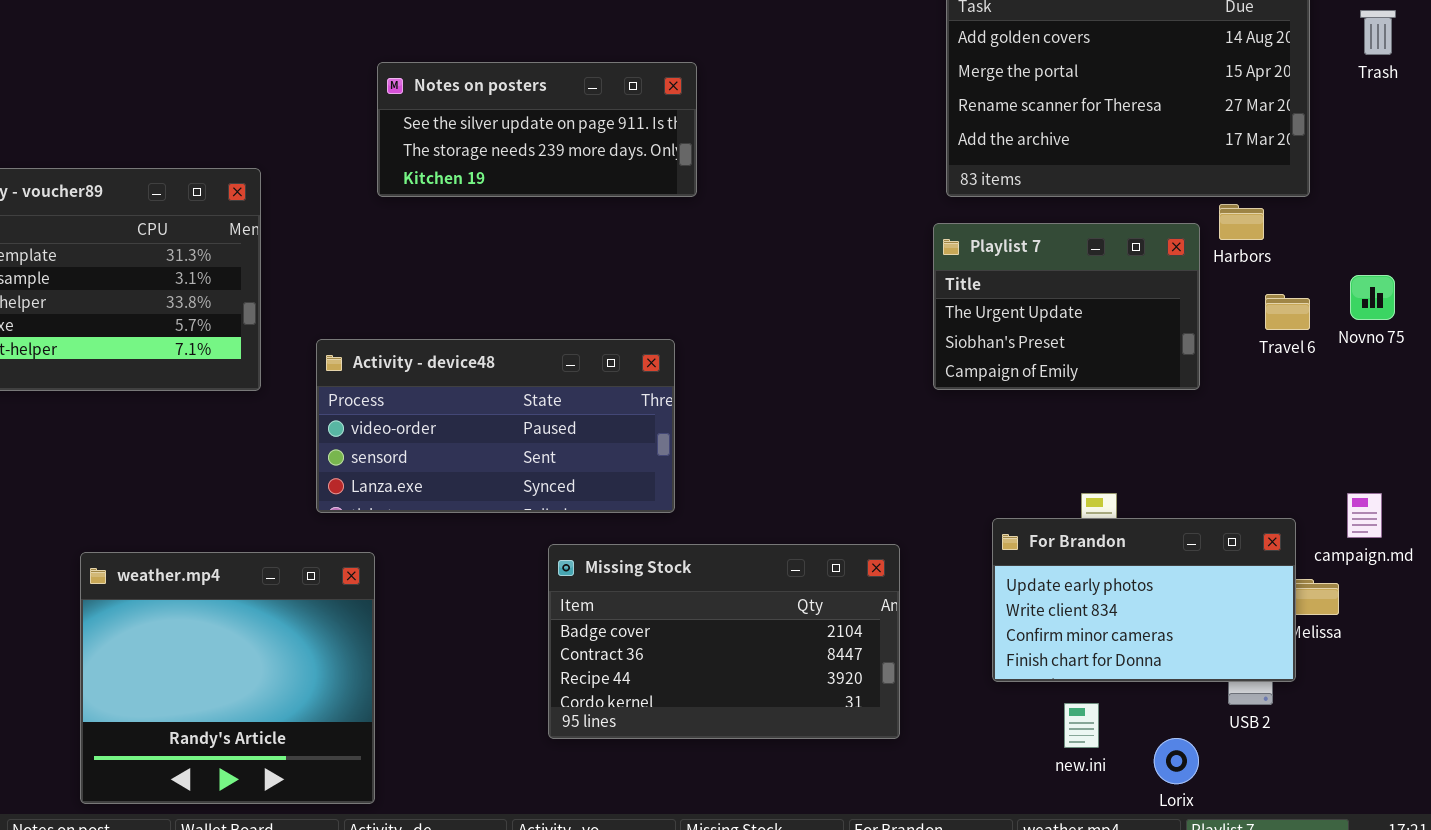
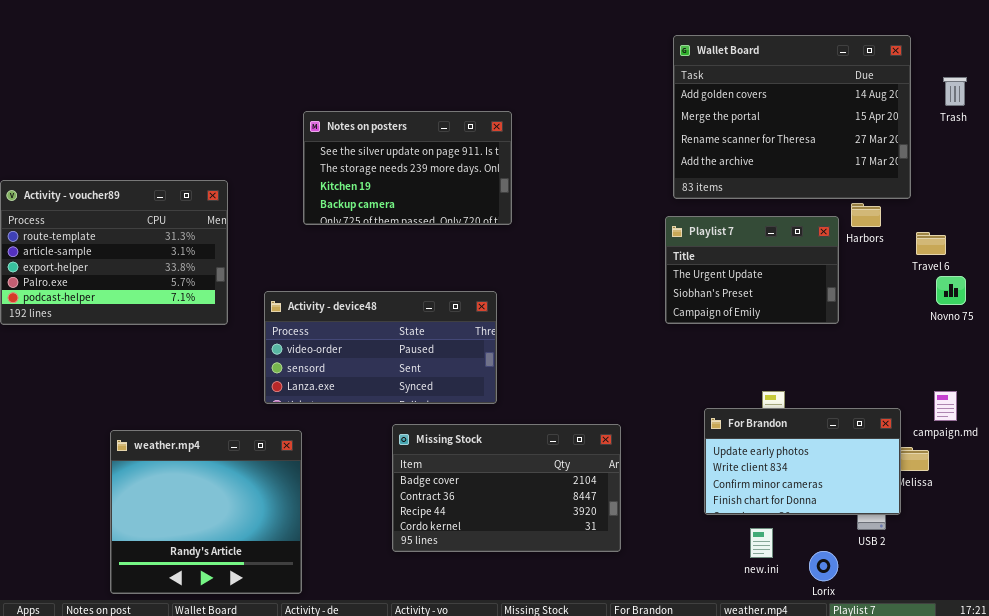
Notes on posters: [377,62,697,197] -> [303,111,512,225], resized
Novno 75: [1350,275,1395,320] -> [936,276,966,305], moved
Travel 6: [1265,294,1310,330] -> [916,232,946,255], moved
Missing Stock: [548,544,900,739] -> [392,424,621,552], moved

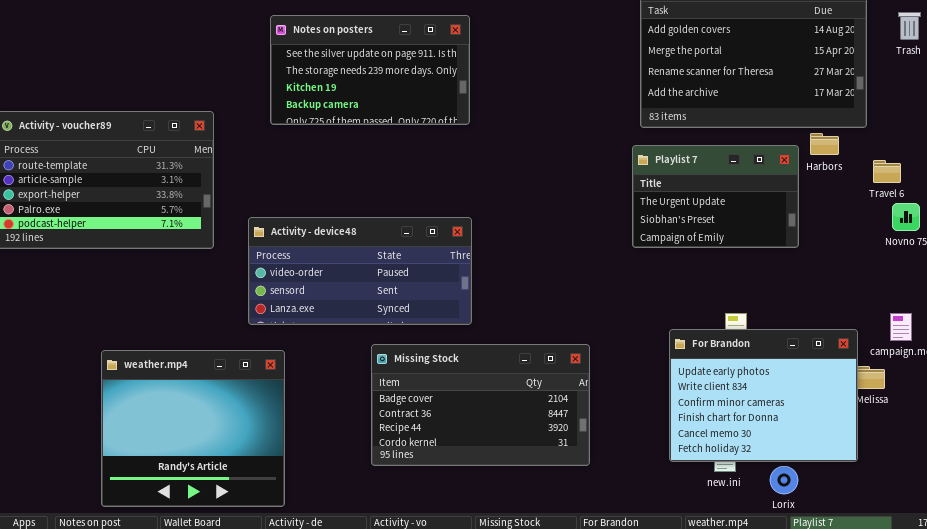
Notes on posters: [303,111,512,225] -> [270,15,470,125], moved
For Brandon: [704,408,901,515] -> [669,329,858,462], resized

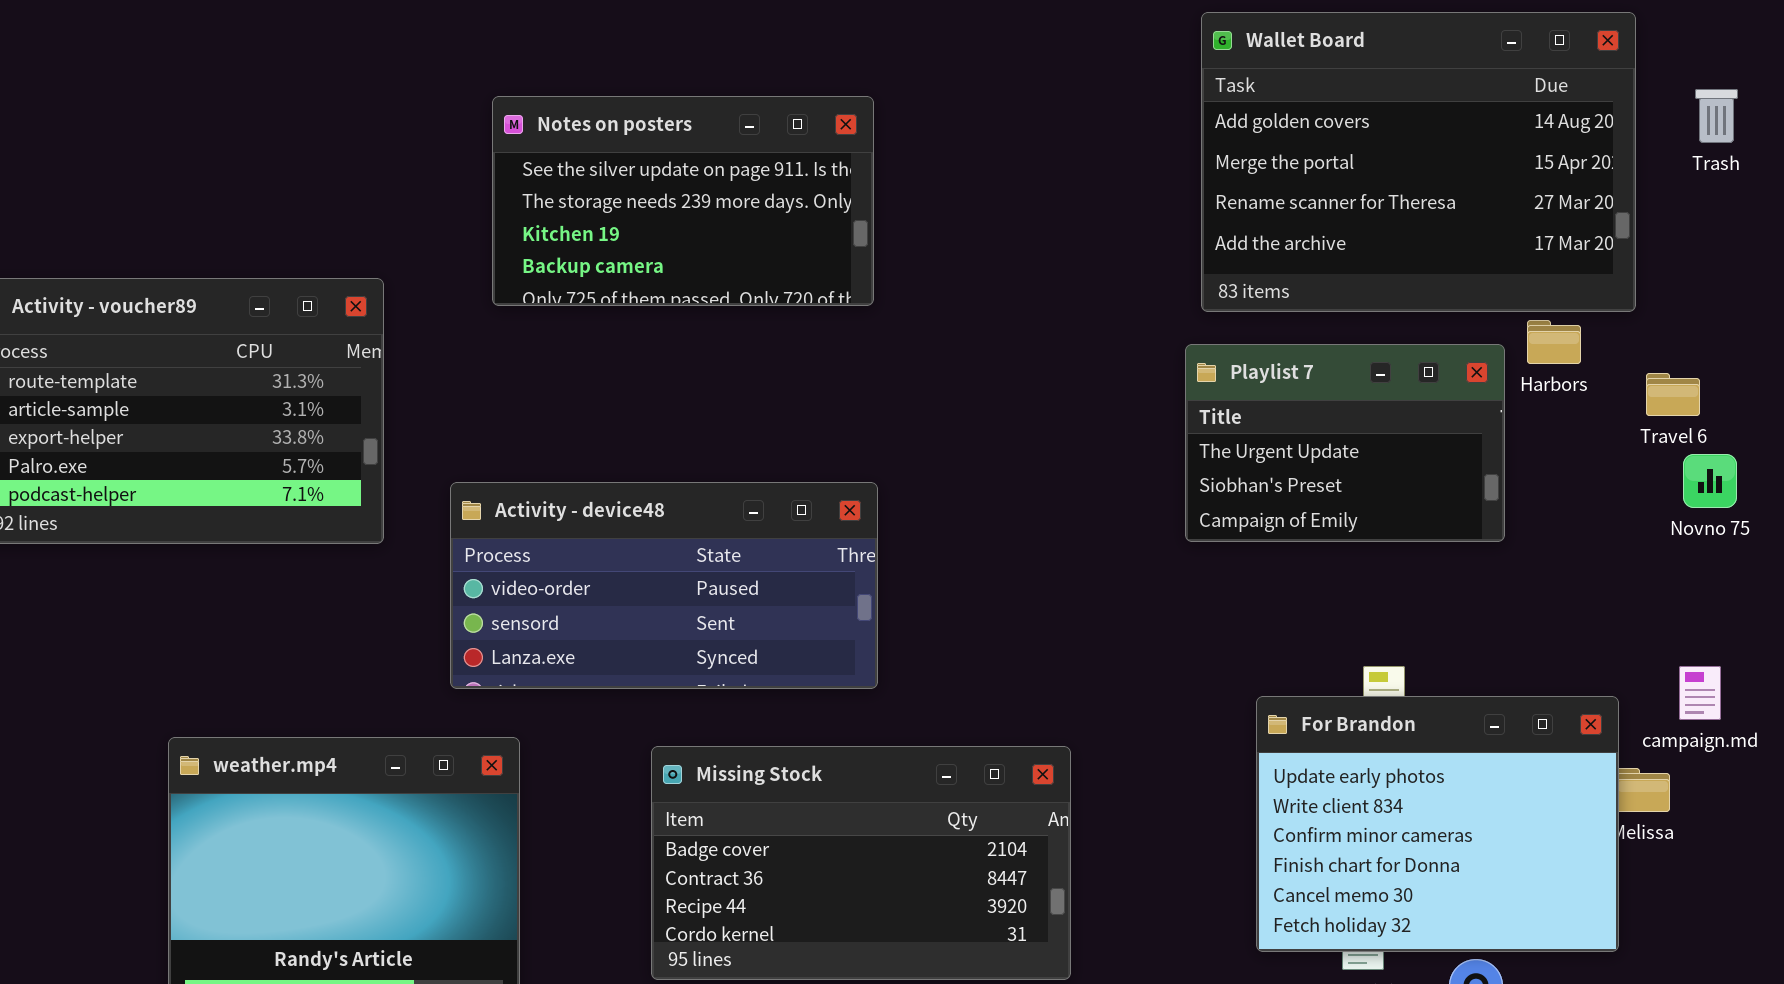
Missing Stock: [371,344,590,466] -> [651,746,1071,980], moved

